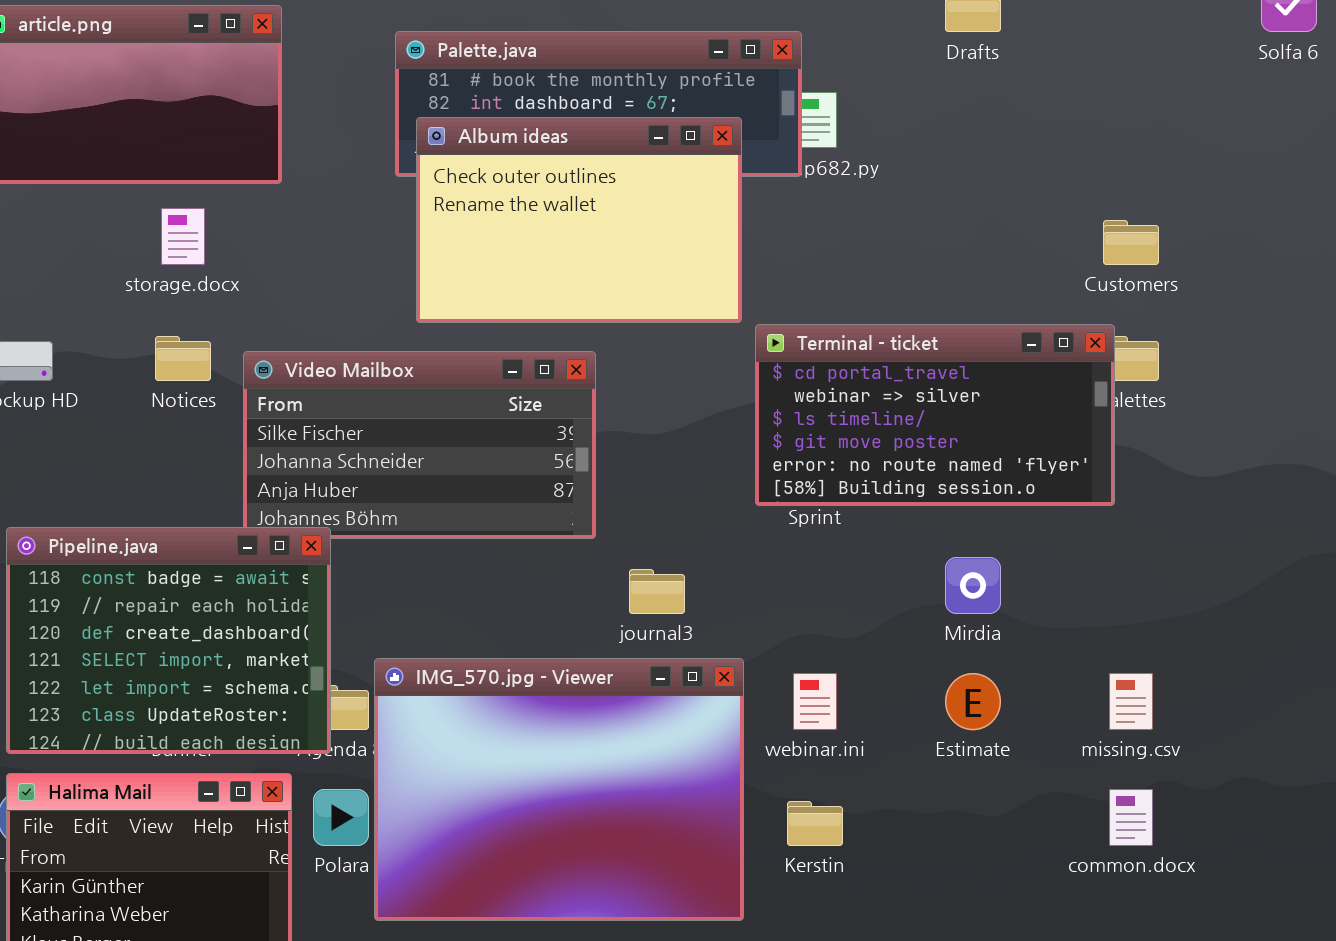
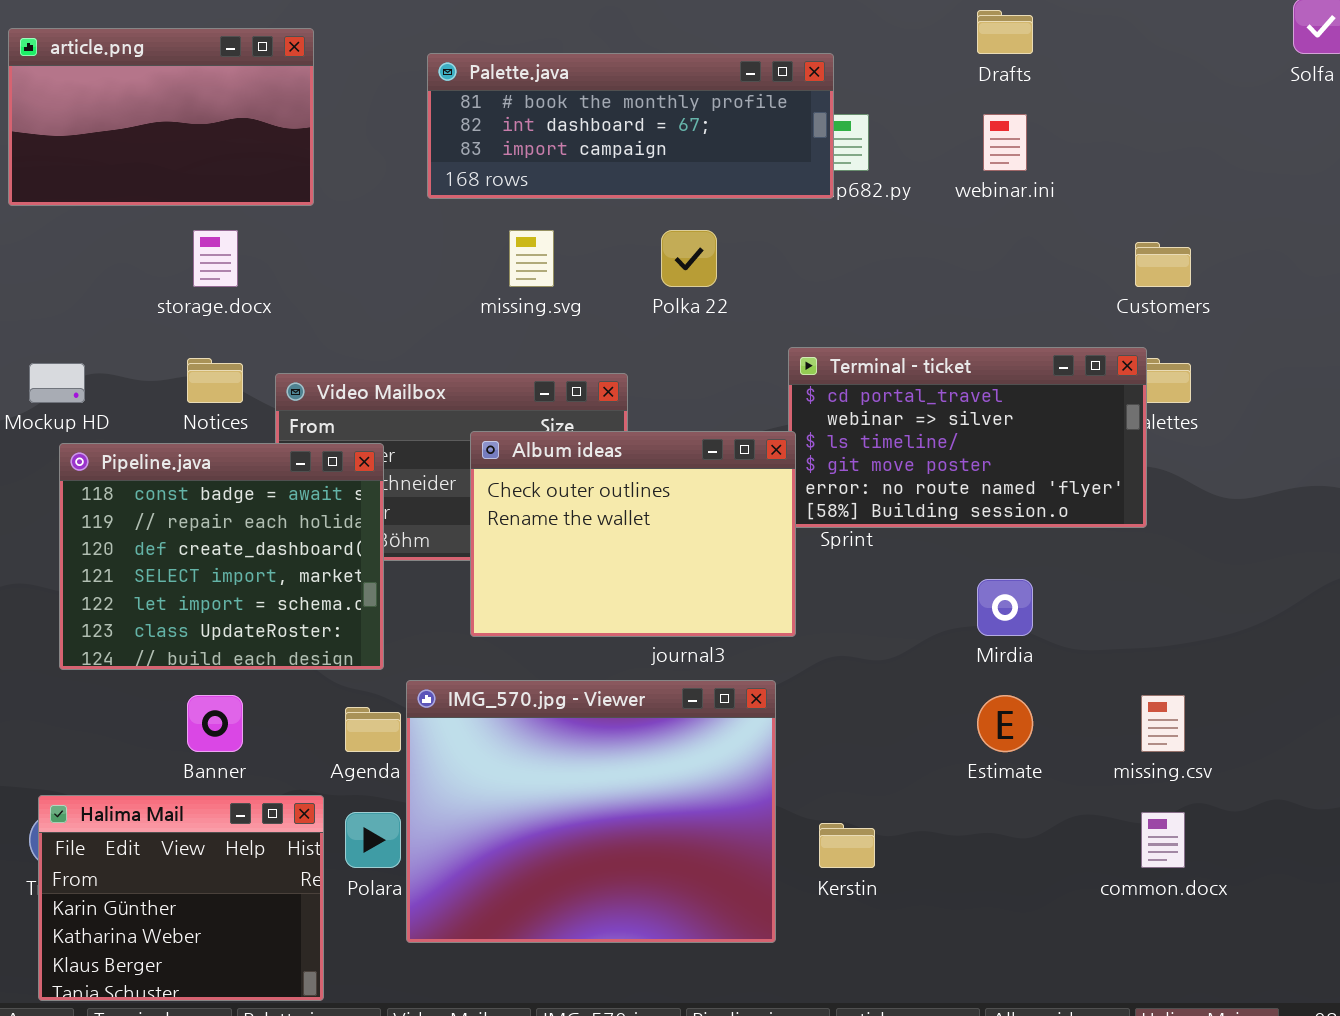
Album ideas: [416,117,742,323] -> [470,431,796,637], moved
Pipeline.java: [6,527,331,754] -> [59,443,384,670], moved
webinar.ini: [793,673,837,730] -> [983,114,1027,171], moved

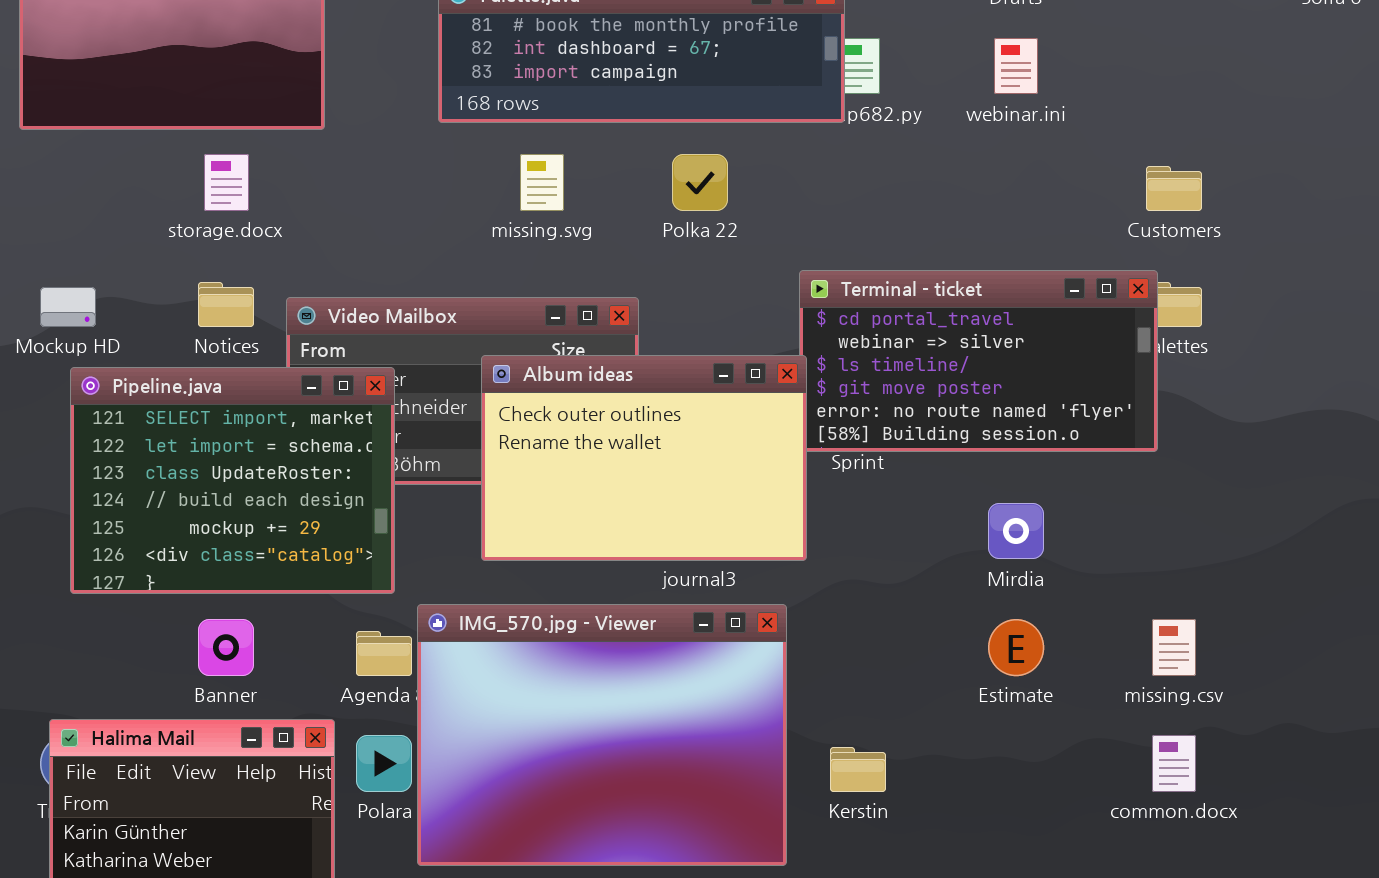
Pipeline.java: [59,443,384,670] -> [70,367,395,594], scrolled down 3 rows

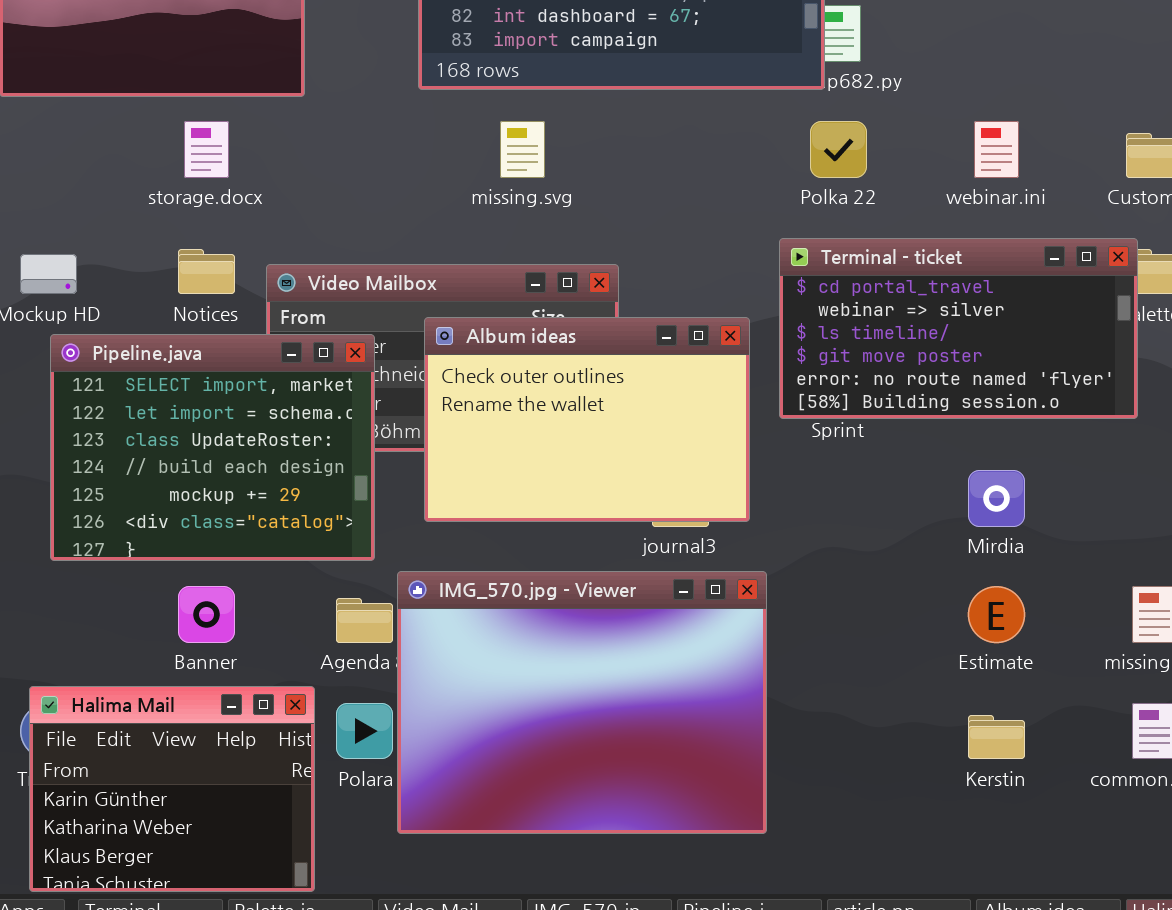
webinar.ini: [994,38,1038,94] -> [974,121,1019,178], moved
Polka 22: [672,154,728,211] -> [810,121,867,178], moved
Album ideas: [481,355,807,561] -> [424,317,750,522], moved
Kerstin: [830,747,886,792] -> [968,715,1025,759], moved

